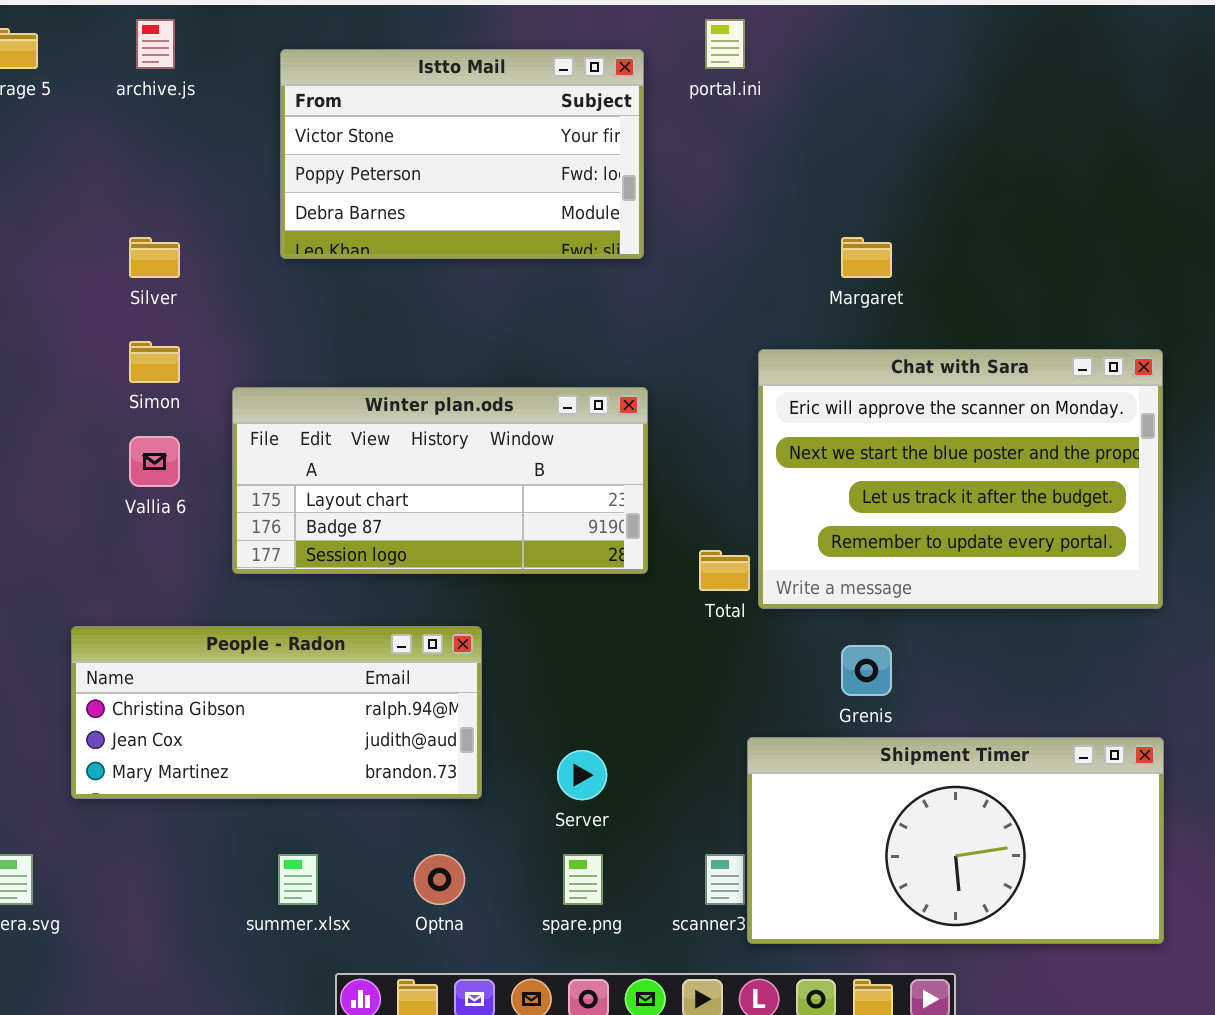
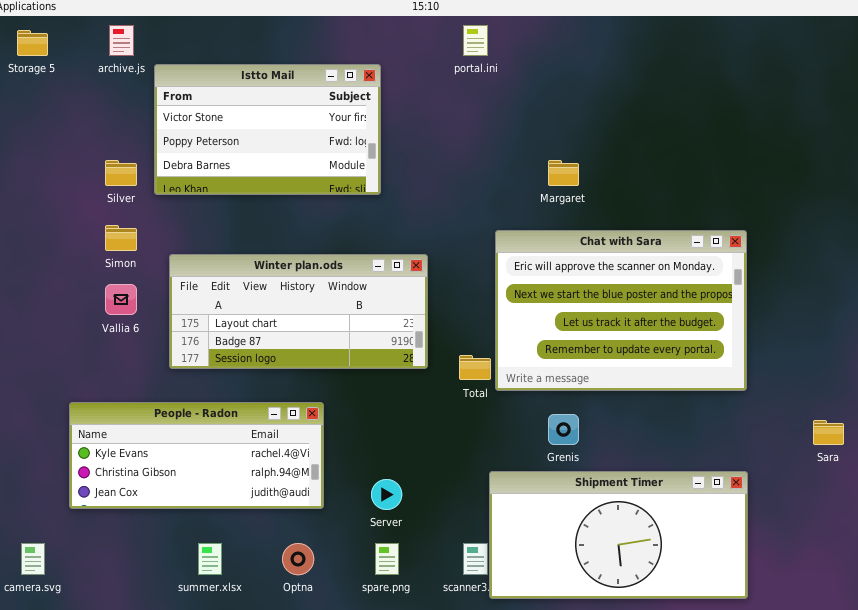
Istto Mail: [280,49,644,259] -> [154,64,381,195], moved
People - Radon: [71,626,482,799] -> [69,402,324,509], scrolled up 1 row

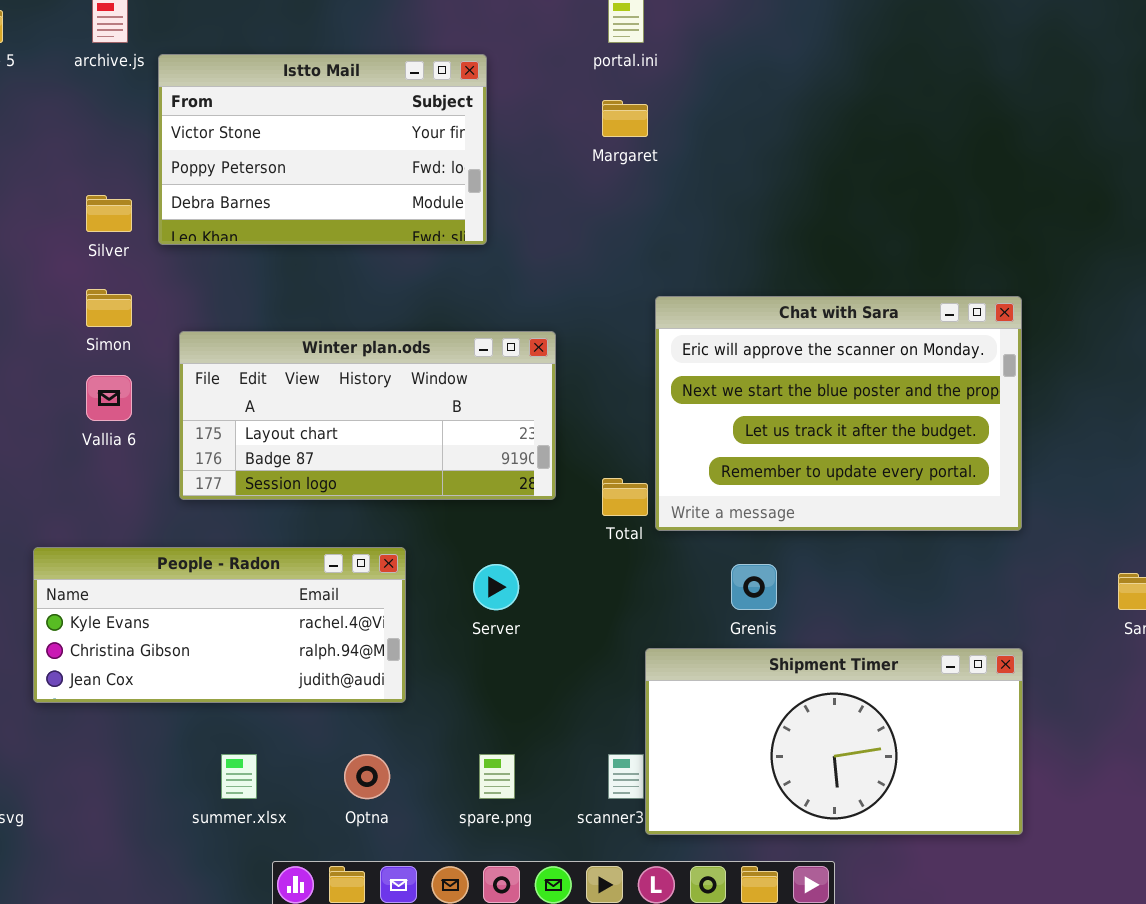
Margaret: [548,160,579,186] -> [602,100,648,137], moved
Server: [371,479,402,510] -> [473,564,519,610], moved

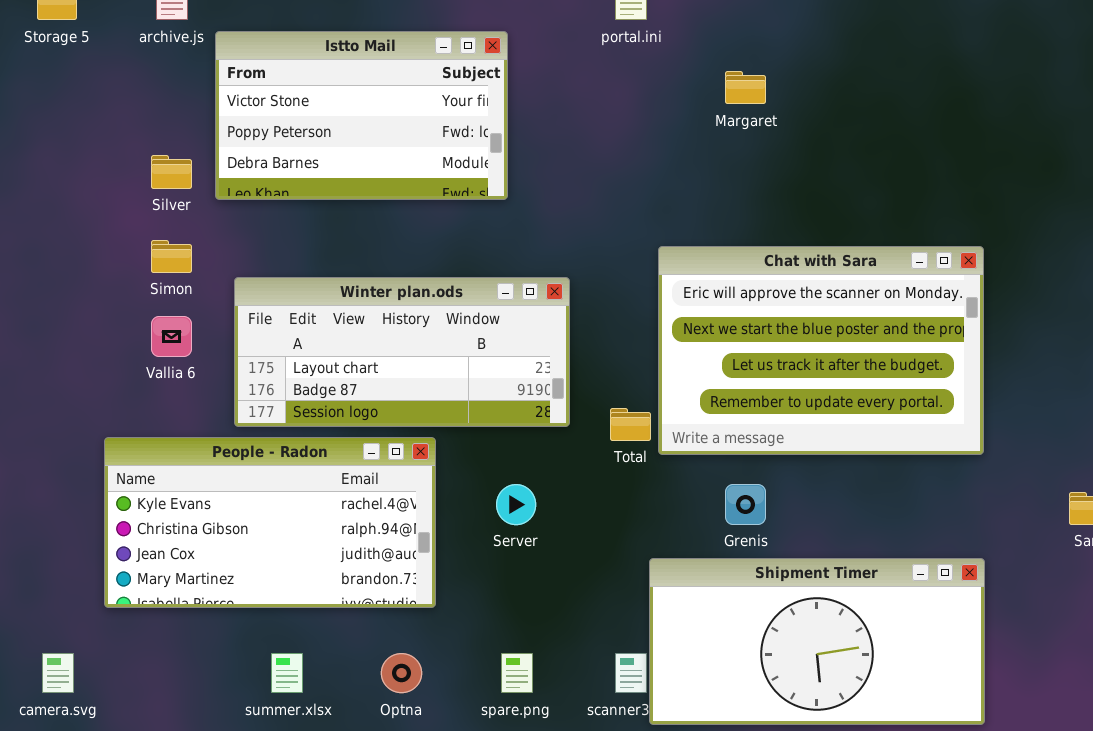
Margaret: [602,100,648,137] -> [725,71,766,104], moved
People - Radon: [33,547,406,703] -> [104,437,436,608], resized

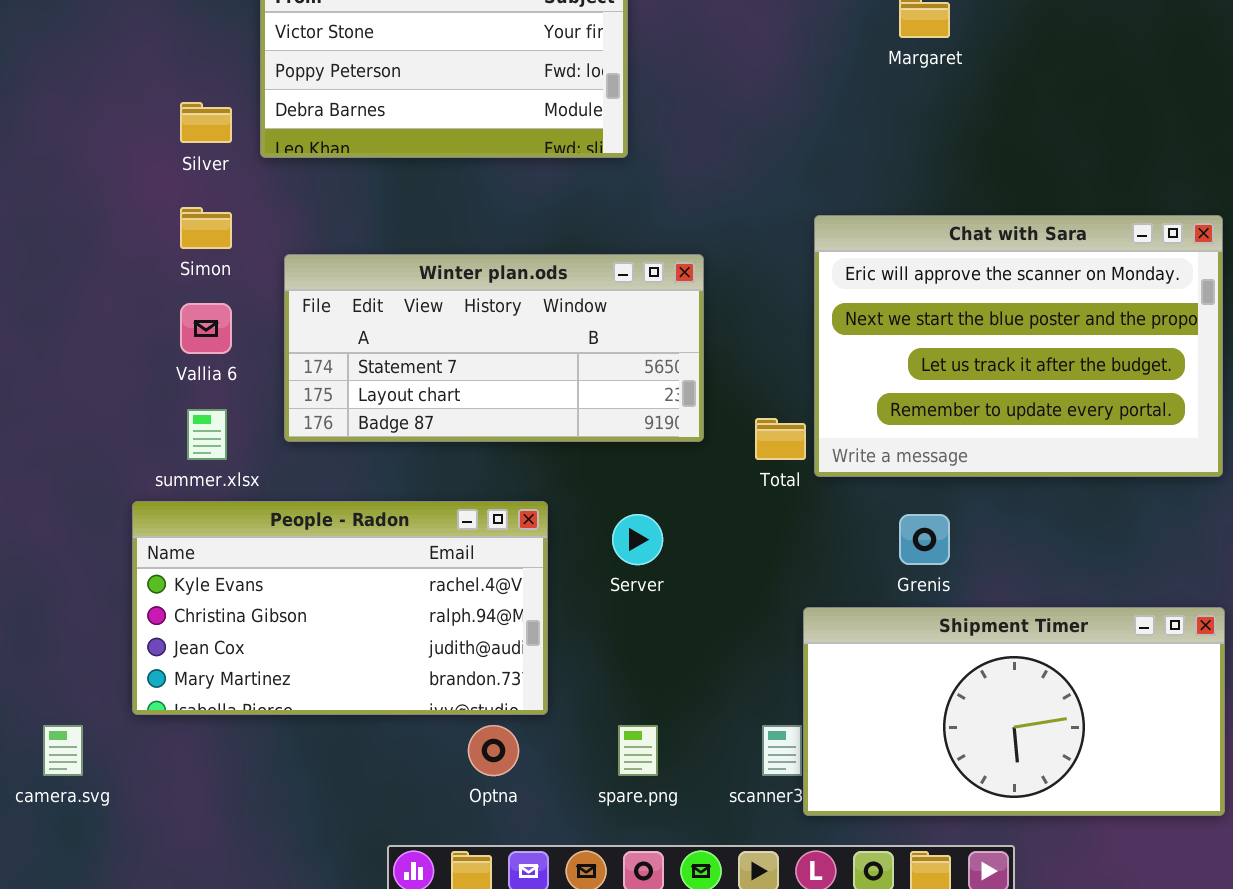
Winter plan.ods: [234,277,570,427] -> [284,254,704,442], scrolled up 1 row
People - Radon: [104,437,436,608] -> [132,501,548,715], moved
summer.xlsx: [271,653,303,693] -> [187,409,227,460], moved

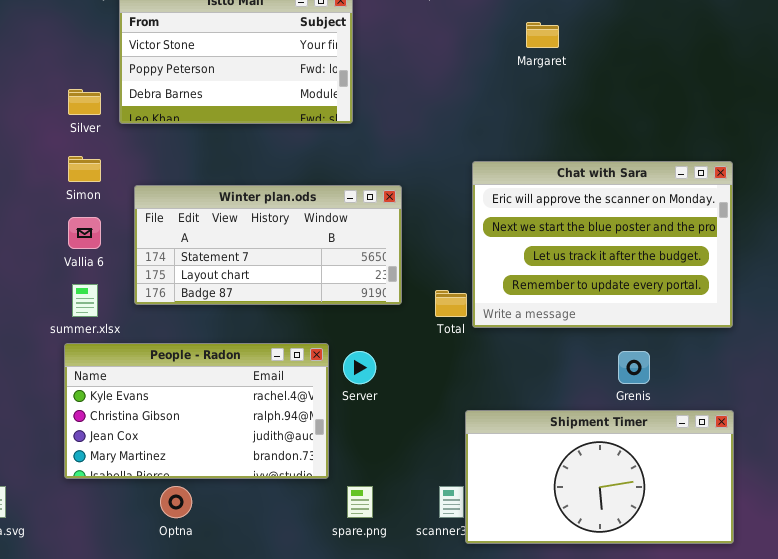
People - Radon: [132,501,548,715] -> [64,343,329,479], moved
Grenis: [899,514,950,565] -> [618,351,650,384], moved
Optna: [468,725,519,776] -> [160,486,192,518], moved

